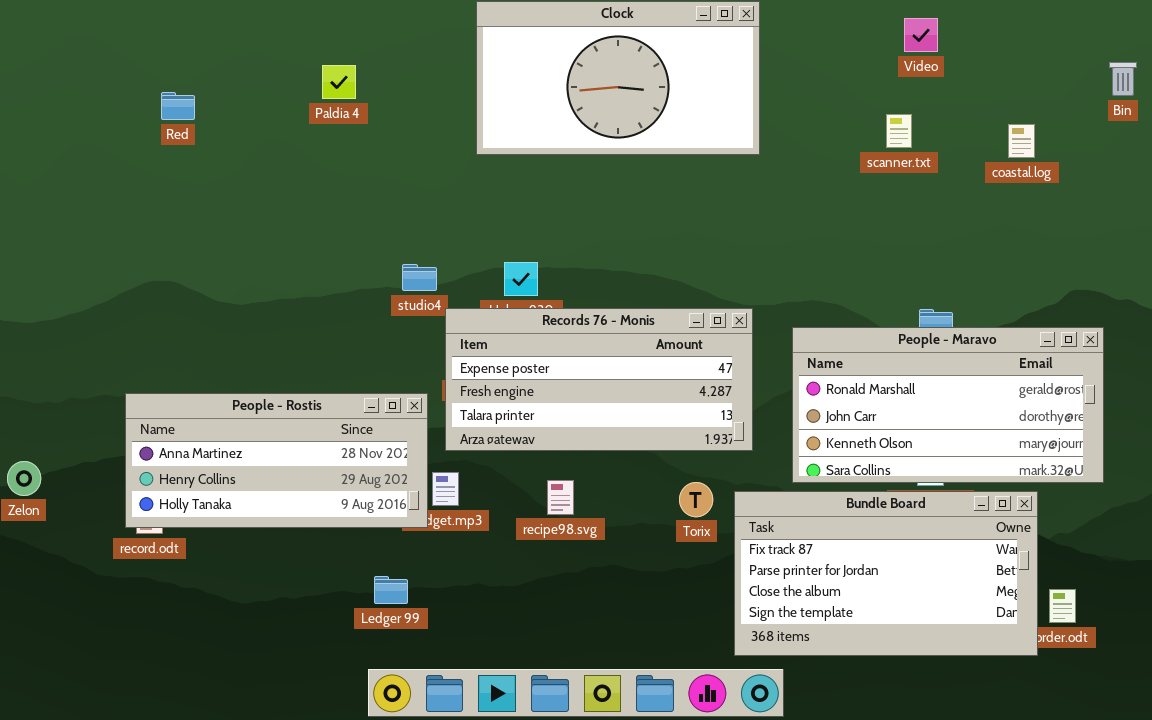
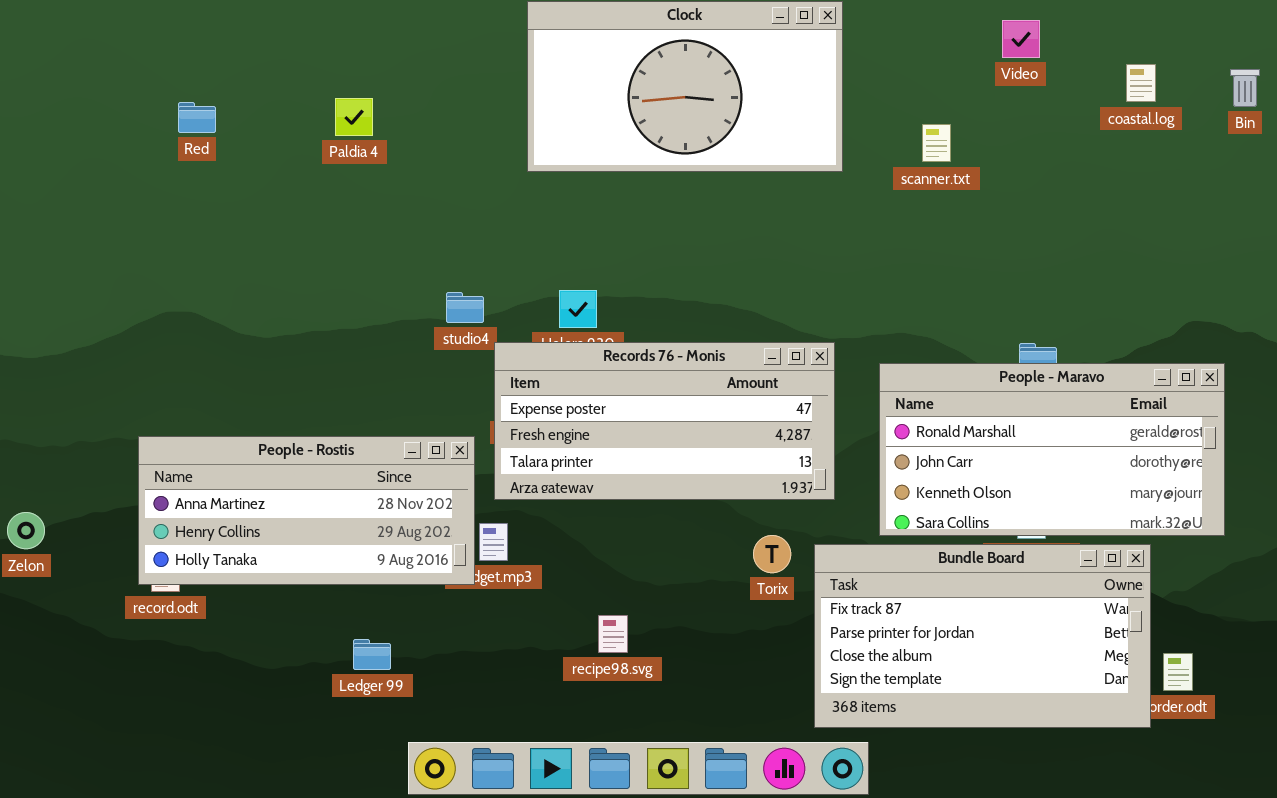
Paldia 4: [322,65,356,99] -> [335,98,373,136], moved
scanner.txt: [886,114,912,148] -> [922,124,951,162], moved
coastal.log: [1008,124,1035,158] -> [1126,64,1156,102], moved
recipe98.svg: [547,480,574,515] -> [598,615,628,653], moved
Ledger 99: [374,576,408,604] -> [353,639,391,670], moved

